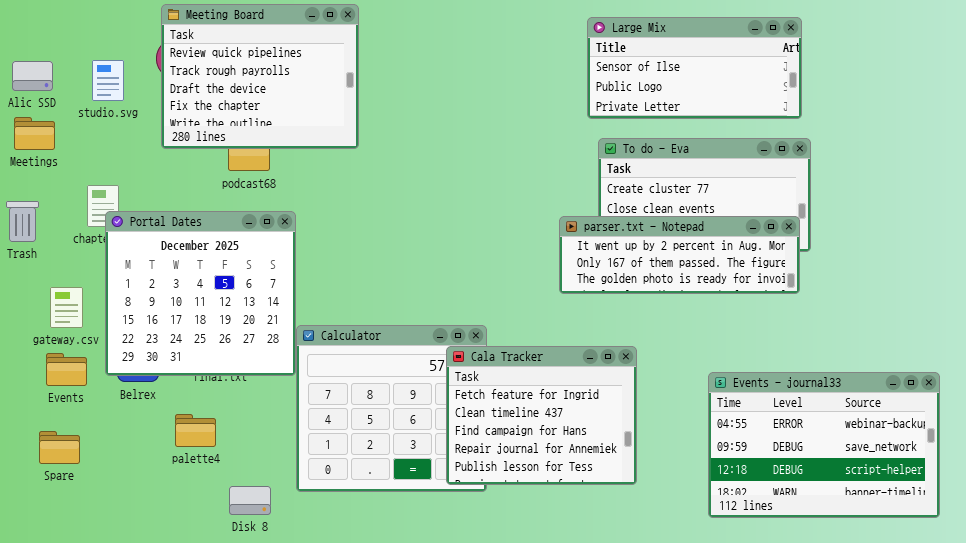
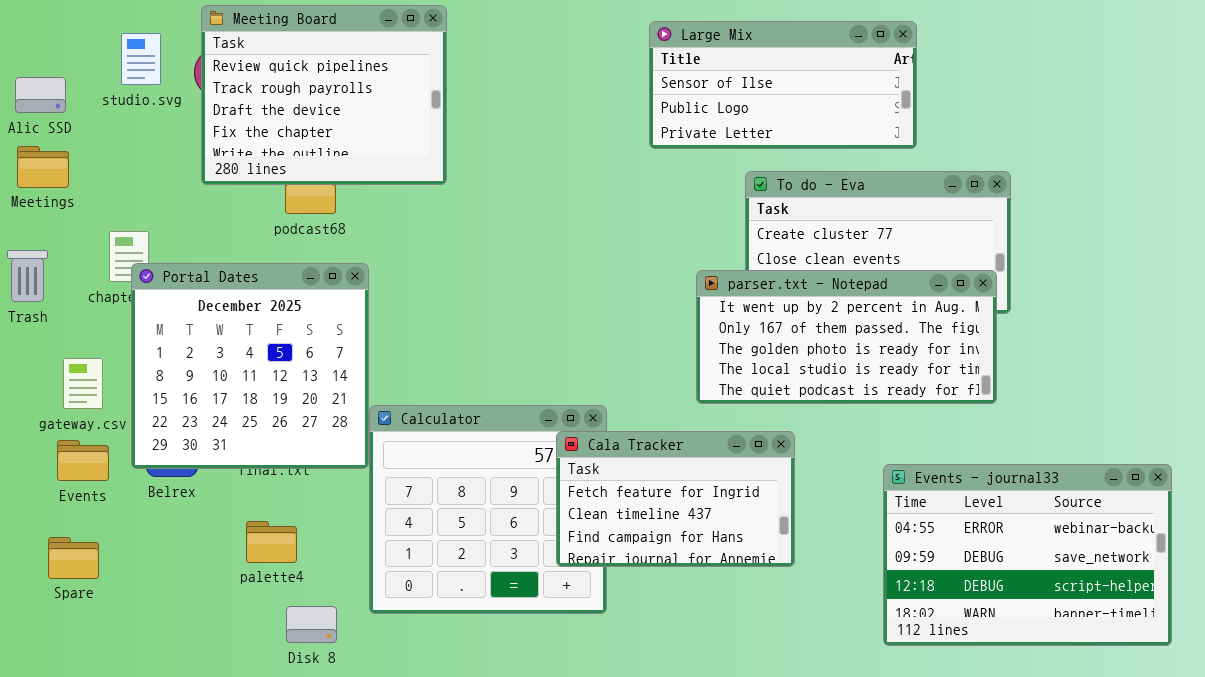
Large Mix: [587,17,802,119] -> [649,21,917,149], moved
studio.svg: [92,60,124,101] -> [121,33,161,85], moved
parser.txt - Notepad: [559,216,800,294] -> [696,270,997,404], resized
Cala Tracker: [446,346,637,485] -> [556,431,795,567], resized
palette4: [175,414,216,447] -> [246,521,297,563], moved

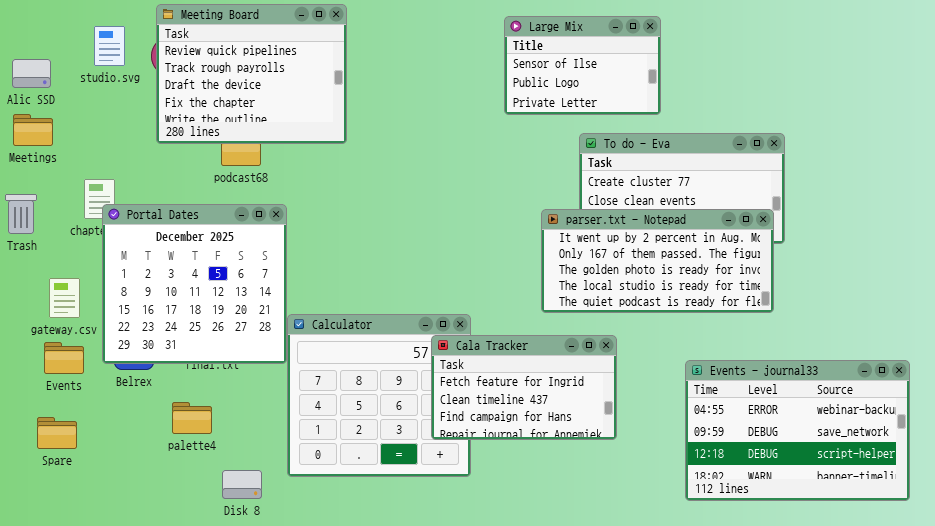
Large Mix: [649,21,917,149] -> [504,16,661,115], resized
palette4: [246,521,297,563] -> [172,402,212,434], moved

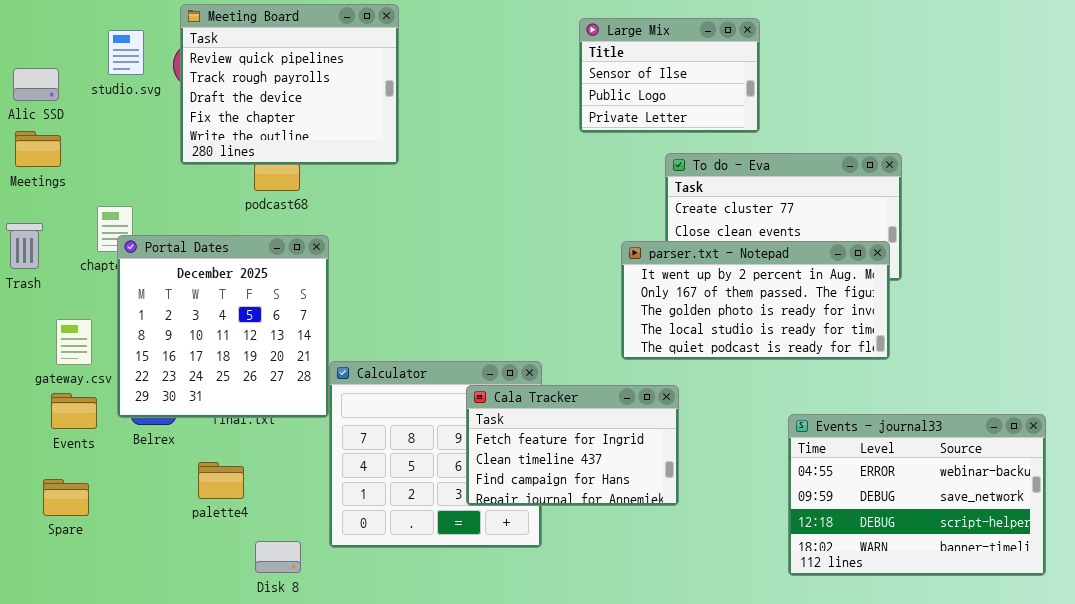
Cala Tracker: [431,335,617,440] -> [466,385,679,506], moved

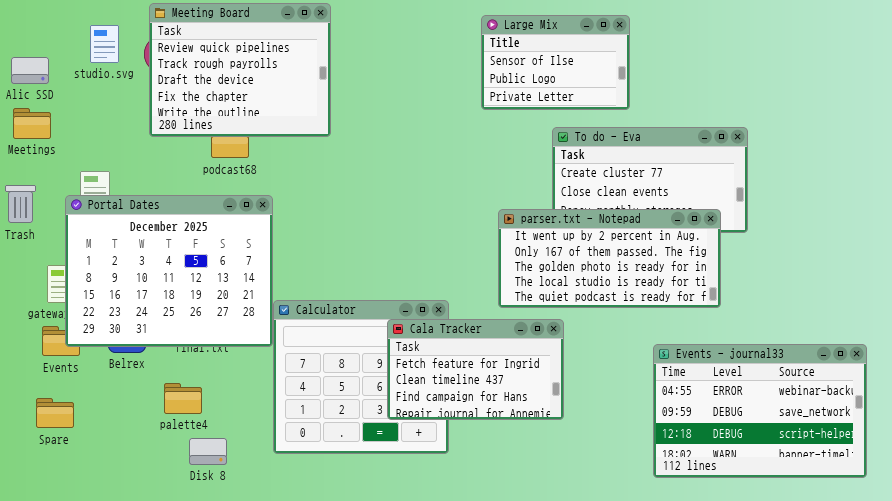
Portal Dates: [117,235,329,418] -> [65,195,273,347], resized
parser.txt - Notepad: [621,241,890,360] -> [498,209,721,308], moved
Disk 8: [255,541,301,573] -> [189,438,227,465], moved

